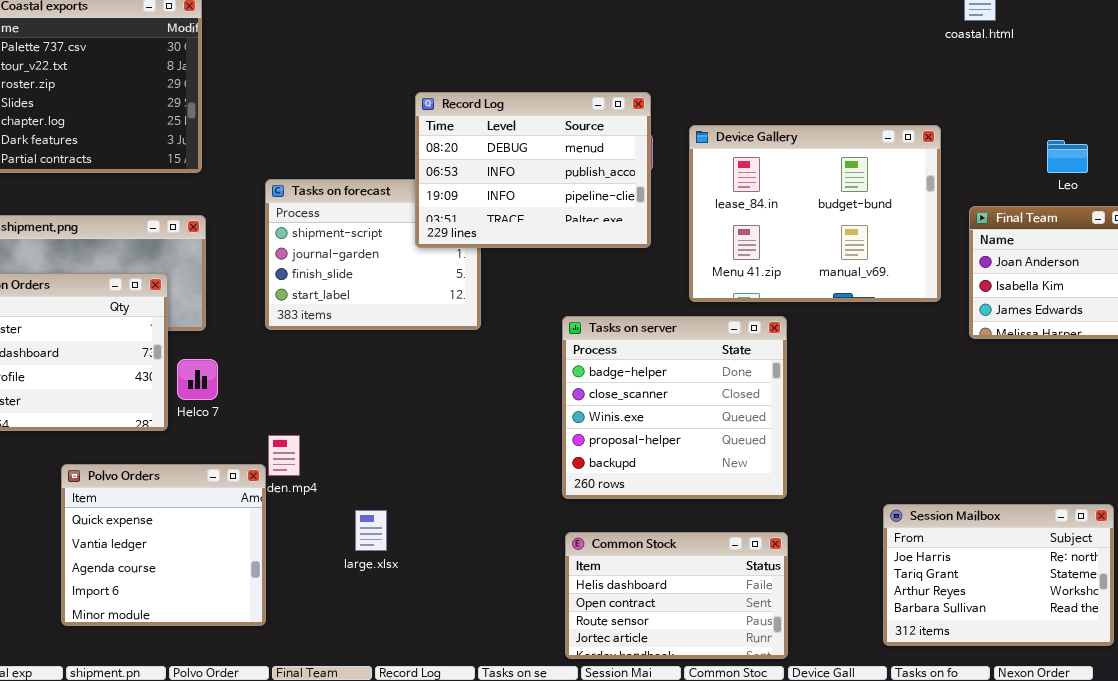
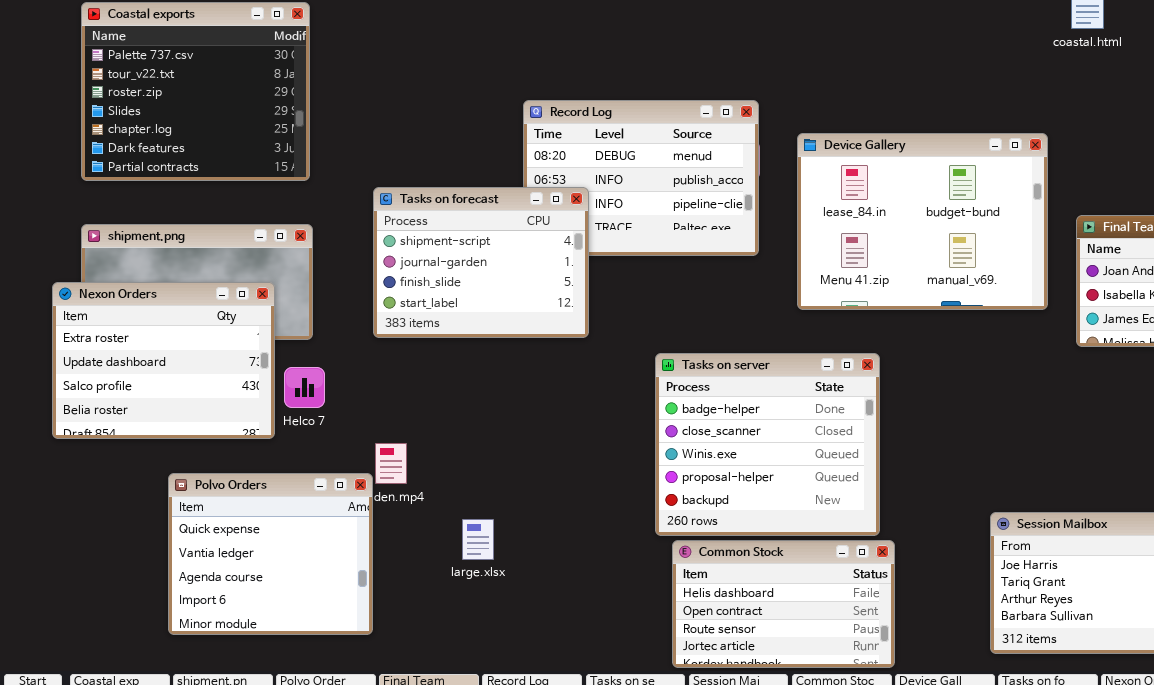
Tasks on forecast: [265,179,481,330] -> [373,187,589,338], raised
Tasks on server: [562,316,787,499] -> [655,353,880,536], moved

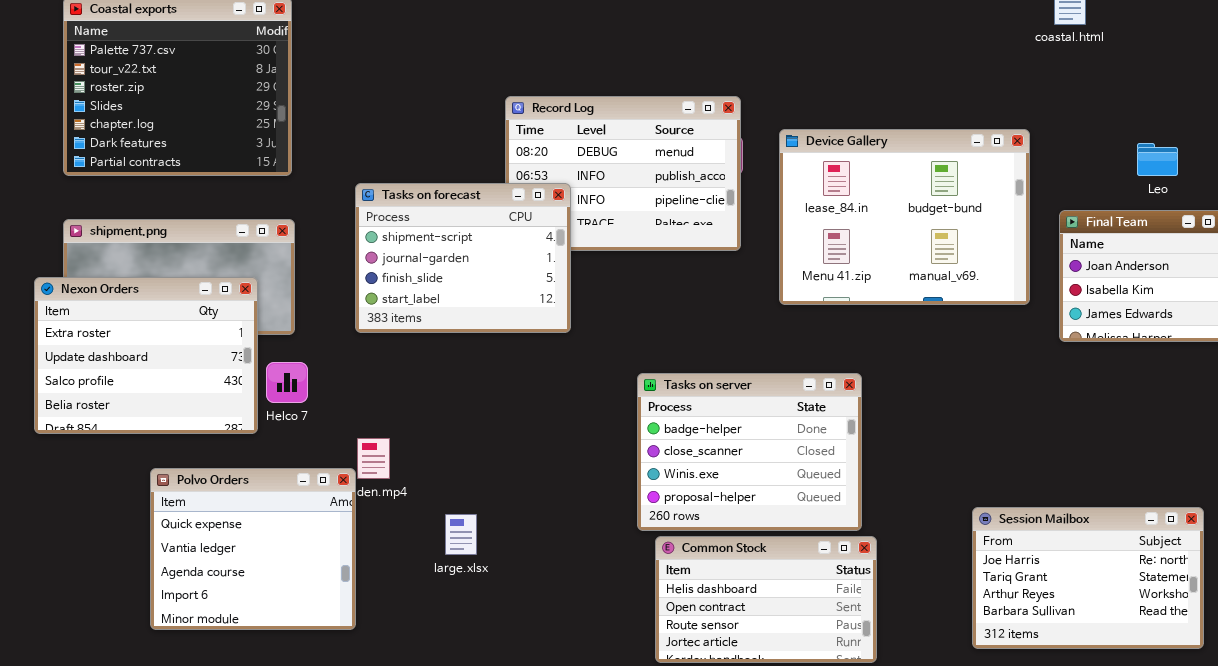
Tasks on server: [655,353,880,536] -> [637,373,862,531], resized

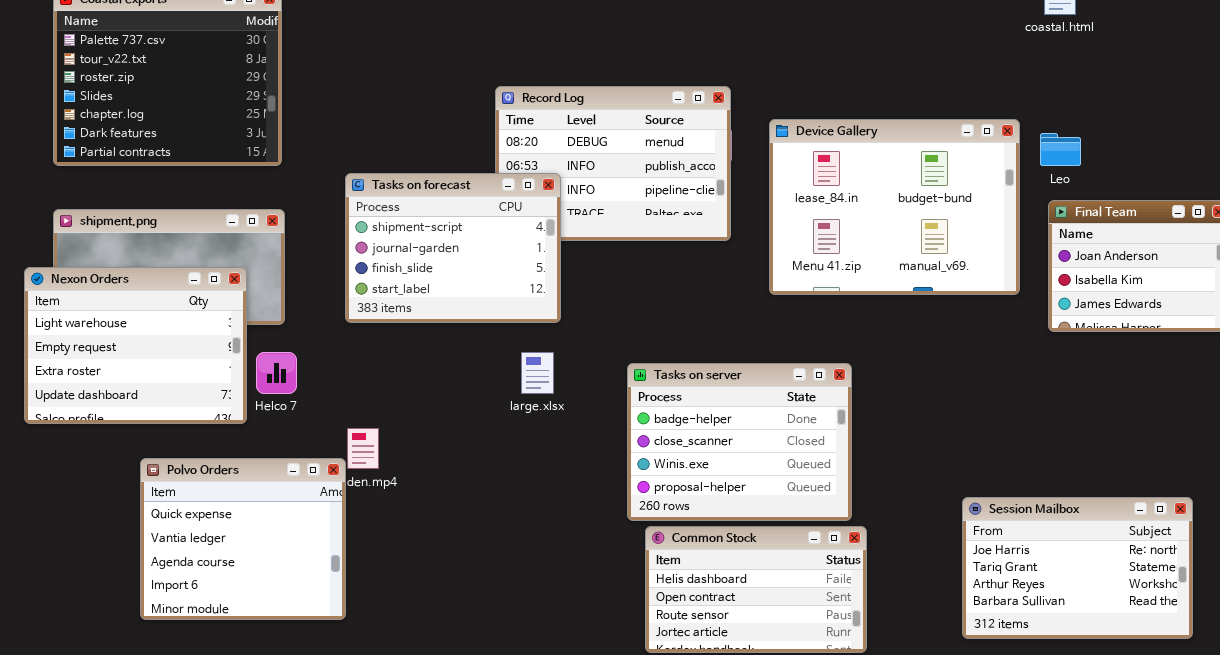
Leo: [1137,143,1178,176] -> [1040,133,1081,166], moved
Nexon Orders: [34,277,258,434] -> [24,267,247,424], scrolled up 2 rows
large.xlsx: [445,514,477,555] -> [521,352,554,394], moved

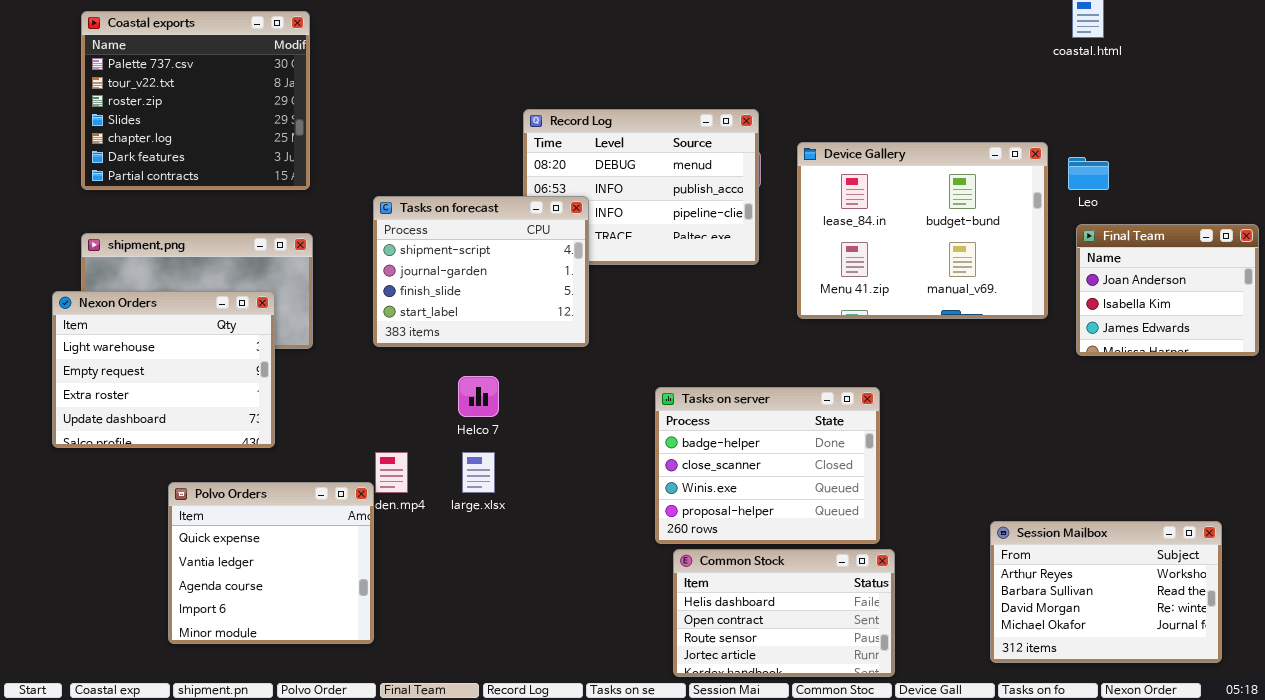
Helco 7: [256,352,297,394] -> [458,376,499,417], moved
large.xlsx: [521,352,554,394] -> [462,452,495,493], moved
Session Mailbox: [962,497,1193,639] -> [990,521,1222,663], scrolled down 2 rows

